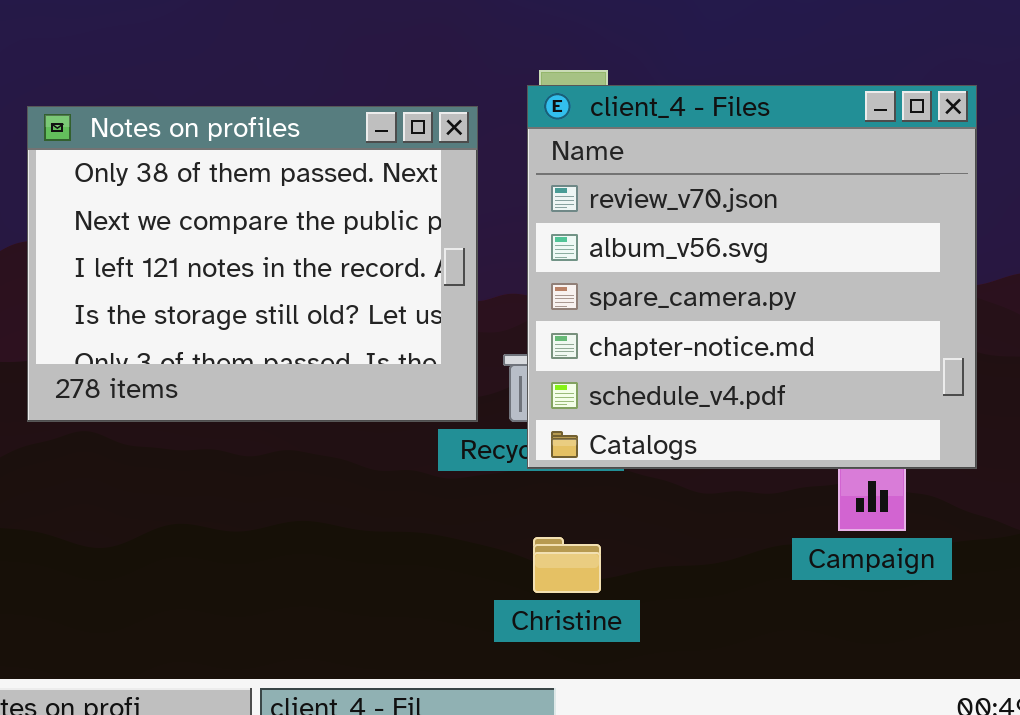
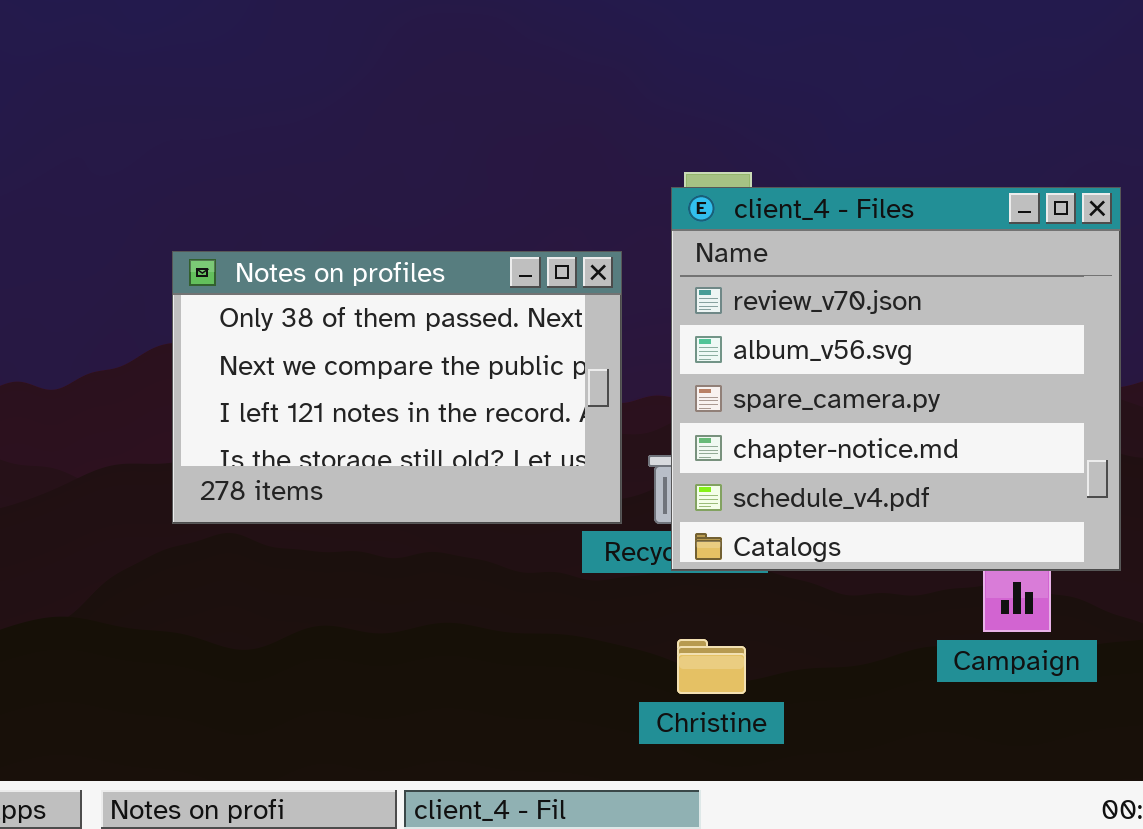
Notes on profiles: [27,106,478,422] -> [172,251,622,524], resized

